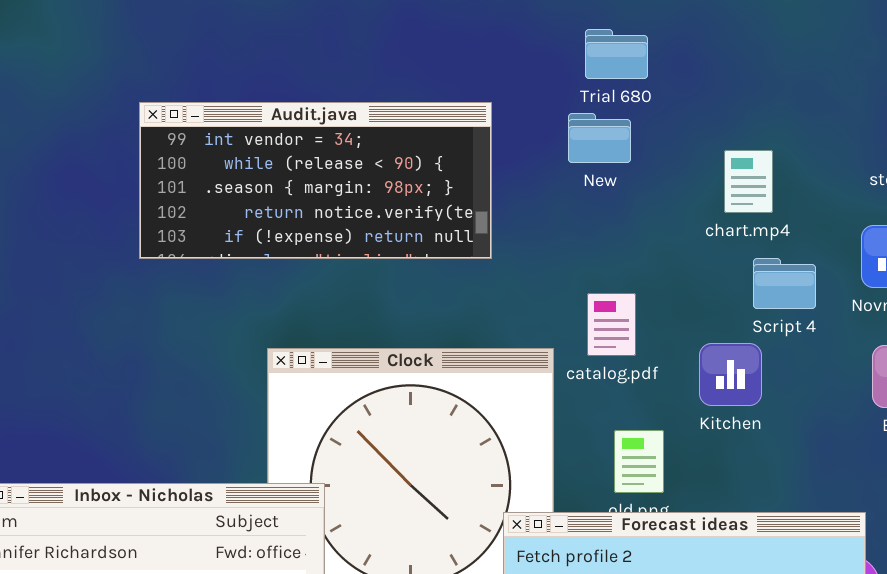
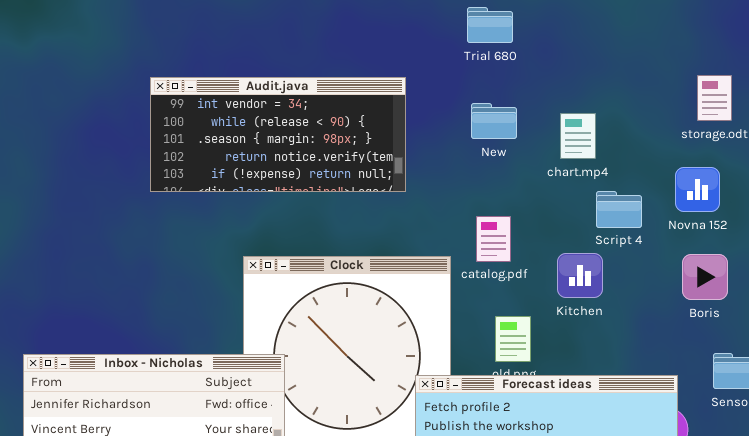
Trial 680: [585,29,648,79] -> [467,7,513,43], moved
New: [568,113,631,163] -> [471,103,517,139], moved
chart.mp4: [724,150,773,213] -> [560,113,596,159], moved

